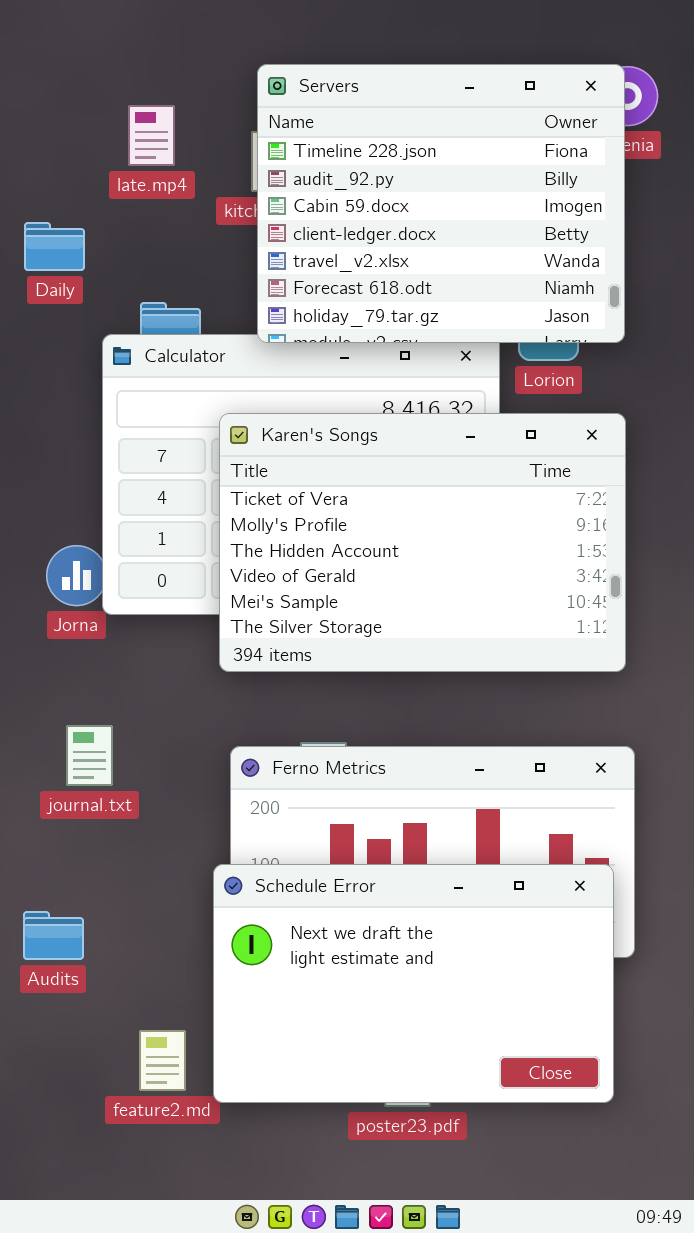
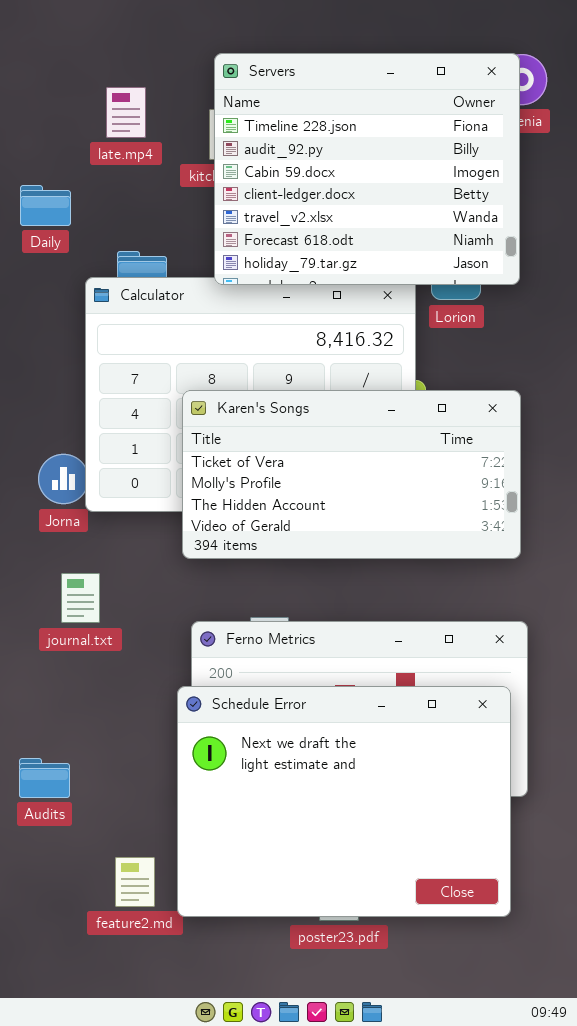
Karen's Songs: [219,413,626,672] -> [182,390,521,559], resized
journal.txt: [66,725,113,786] -> [61,573,100,623], moved
Schedule Error: [213,864,614,1103] -> [177,686,511,917], resized

